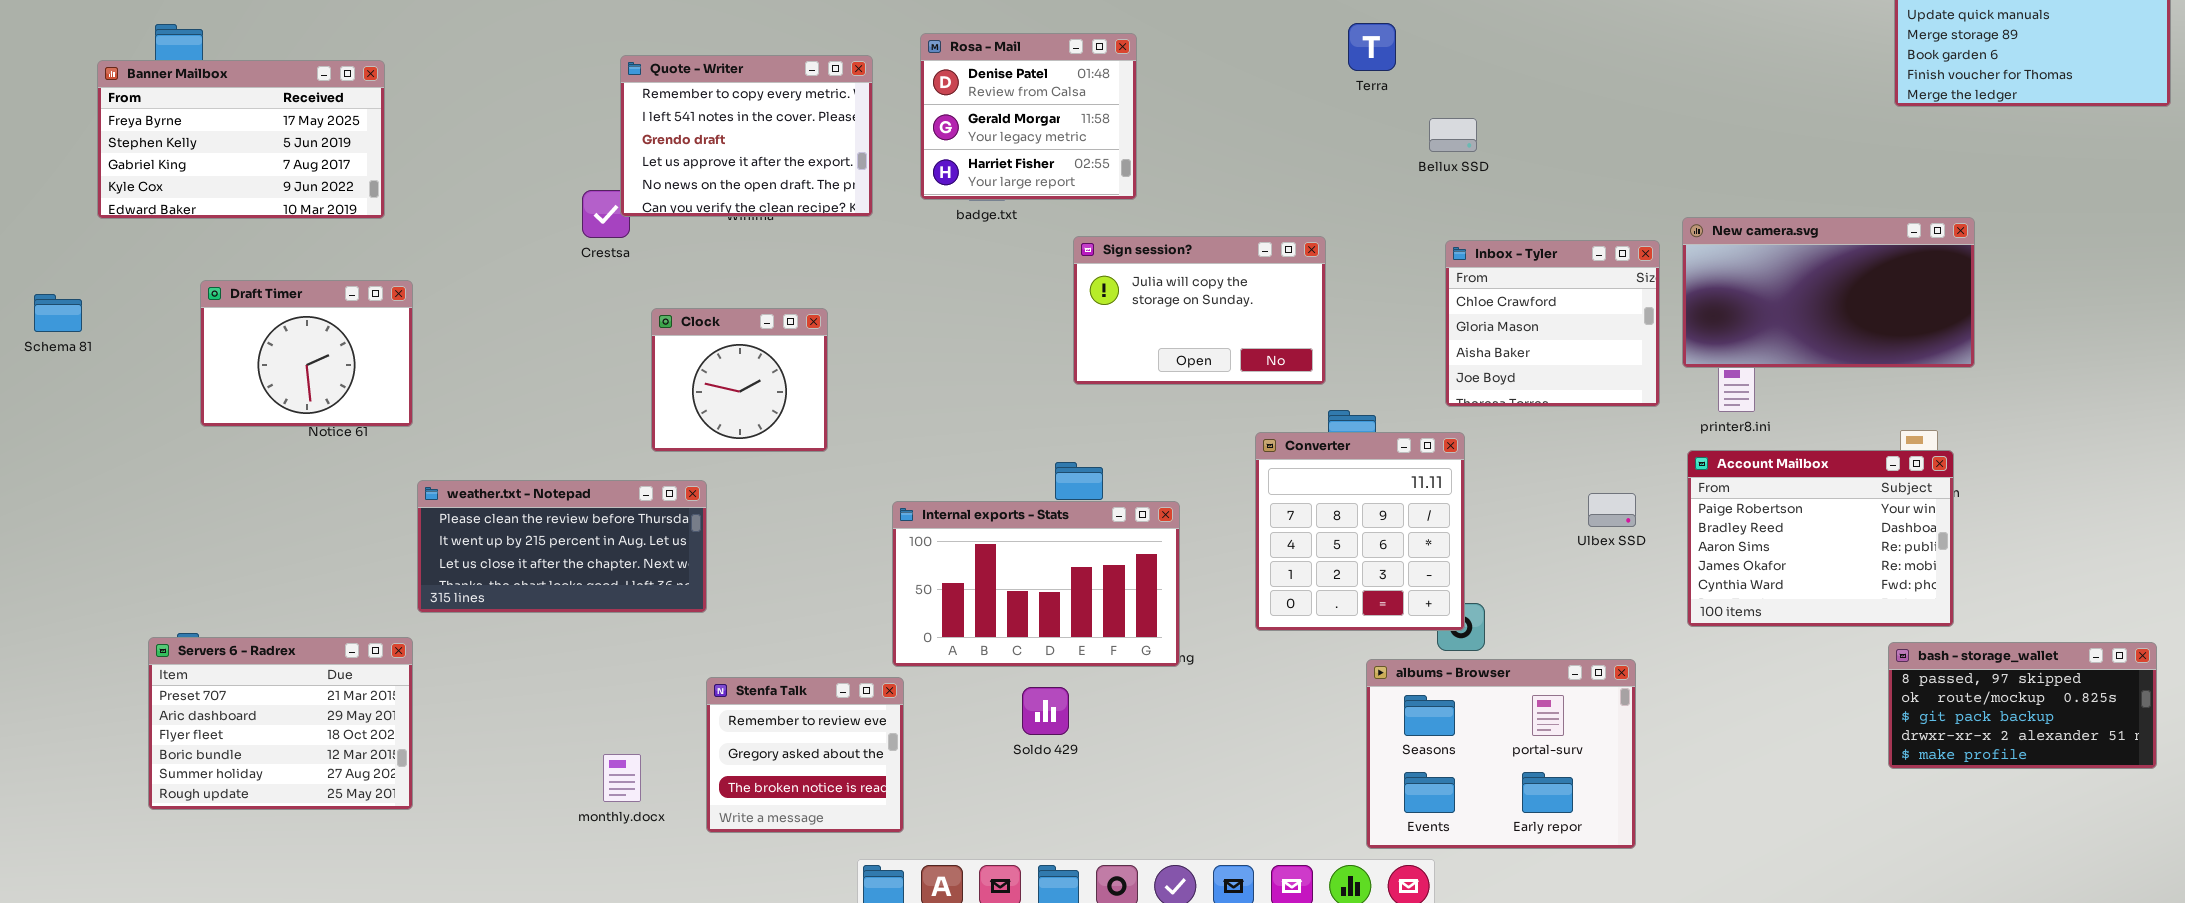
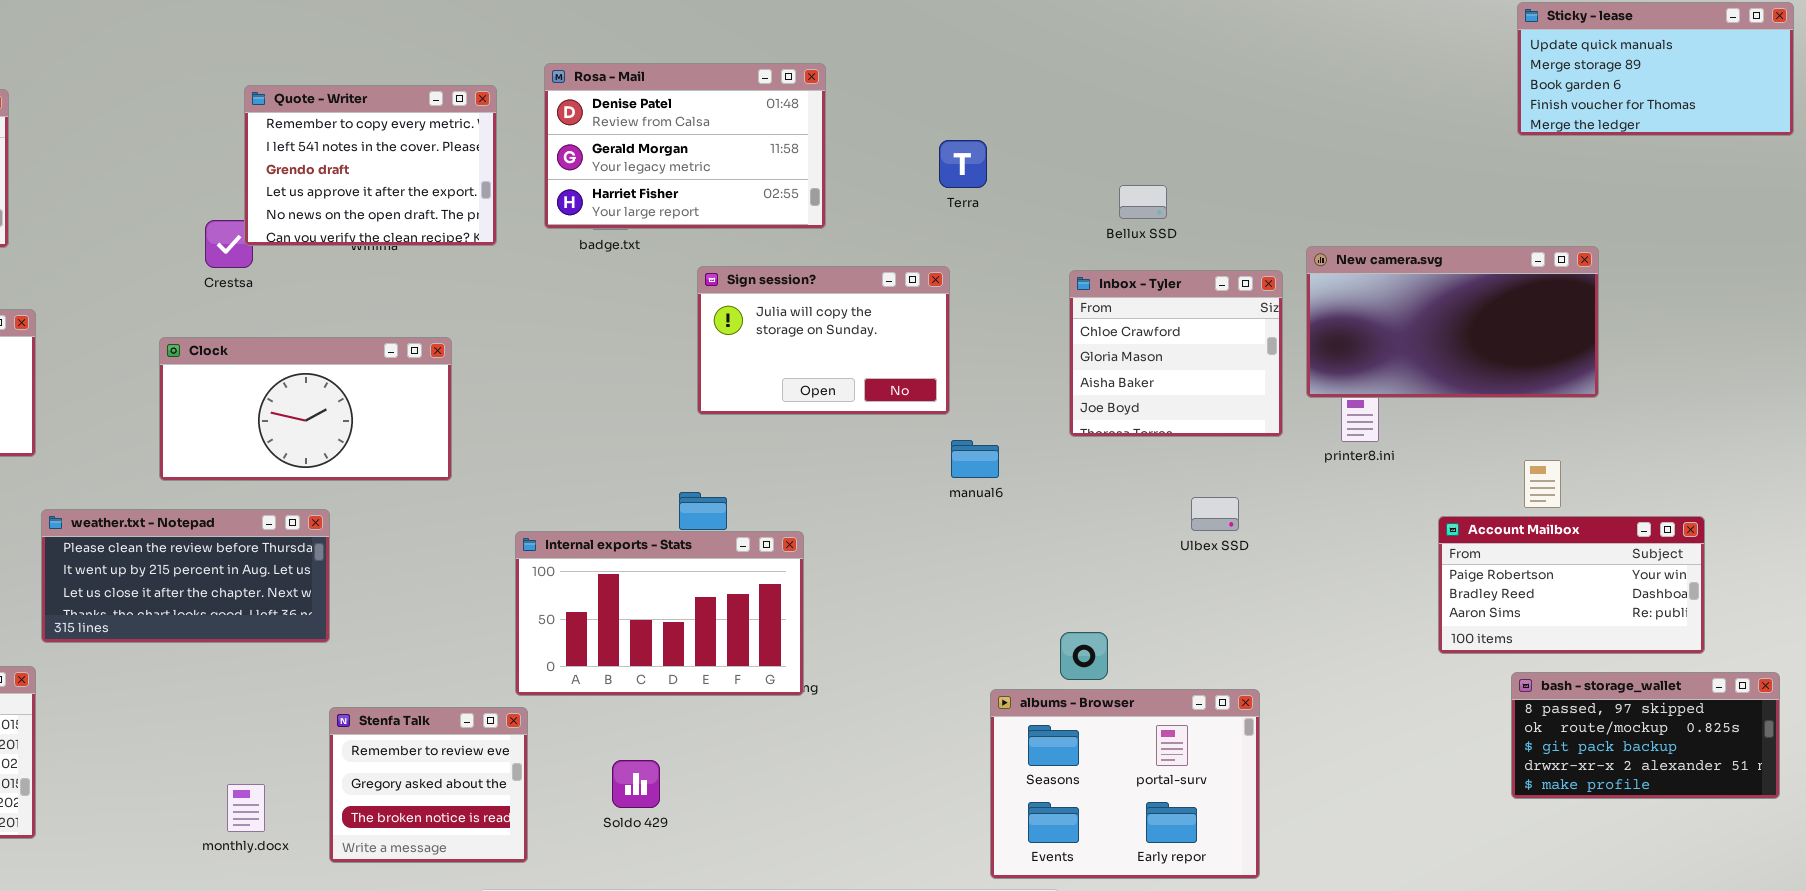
Terra: [1348,23,1396,71] -> [939,140,987,188], moved
Rosa - Mail: [920,33,1137,200] -> [544,63,826,229], resized
Bellux SSD: [1429,118,1477,152] -> [1119,185,1167,219], moved
Clock: [651,308,828,452] -> [159,337,452,481], resized
Converter: [1255,432,1465,631] -> none, closed
Account Mailbox: [1687,450,1954,627] -> [1438,516,1705,654], moved, resized
Ulbex SSD: [1588,493,1636,527] -> [1191,497,1239,531], moved
Soldo 429: [1022,687,1069,735] -> [612,760,660,808], moved

